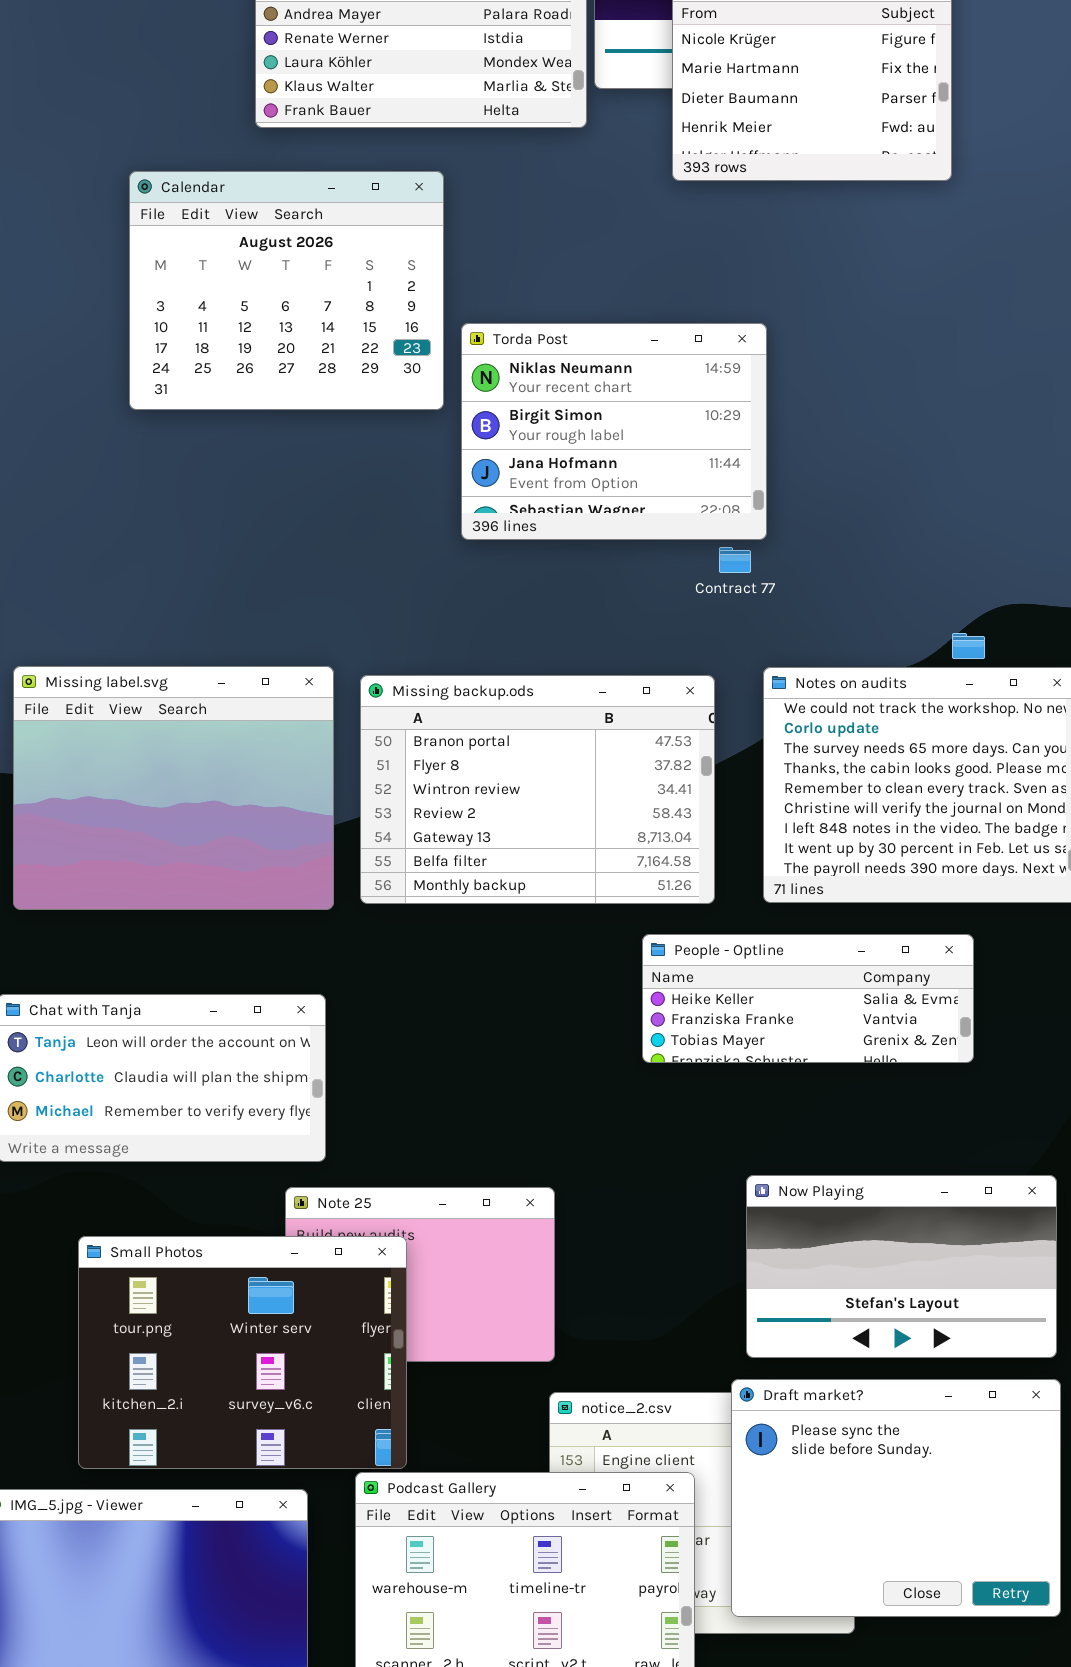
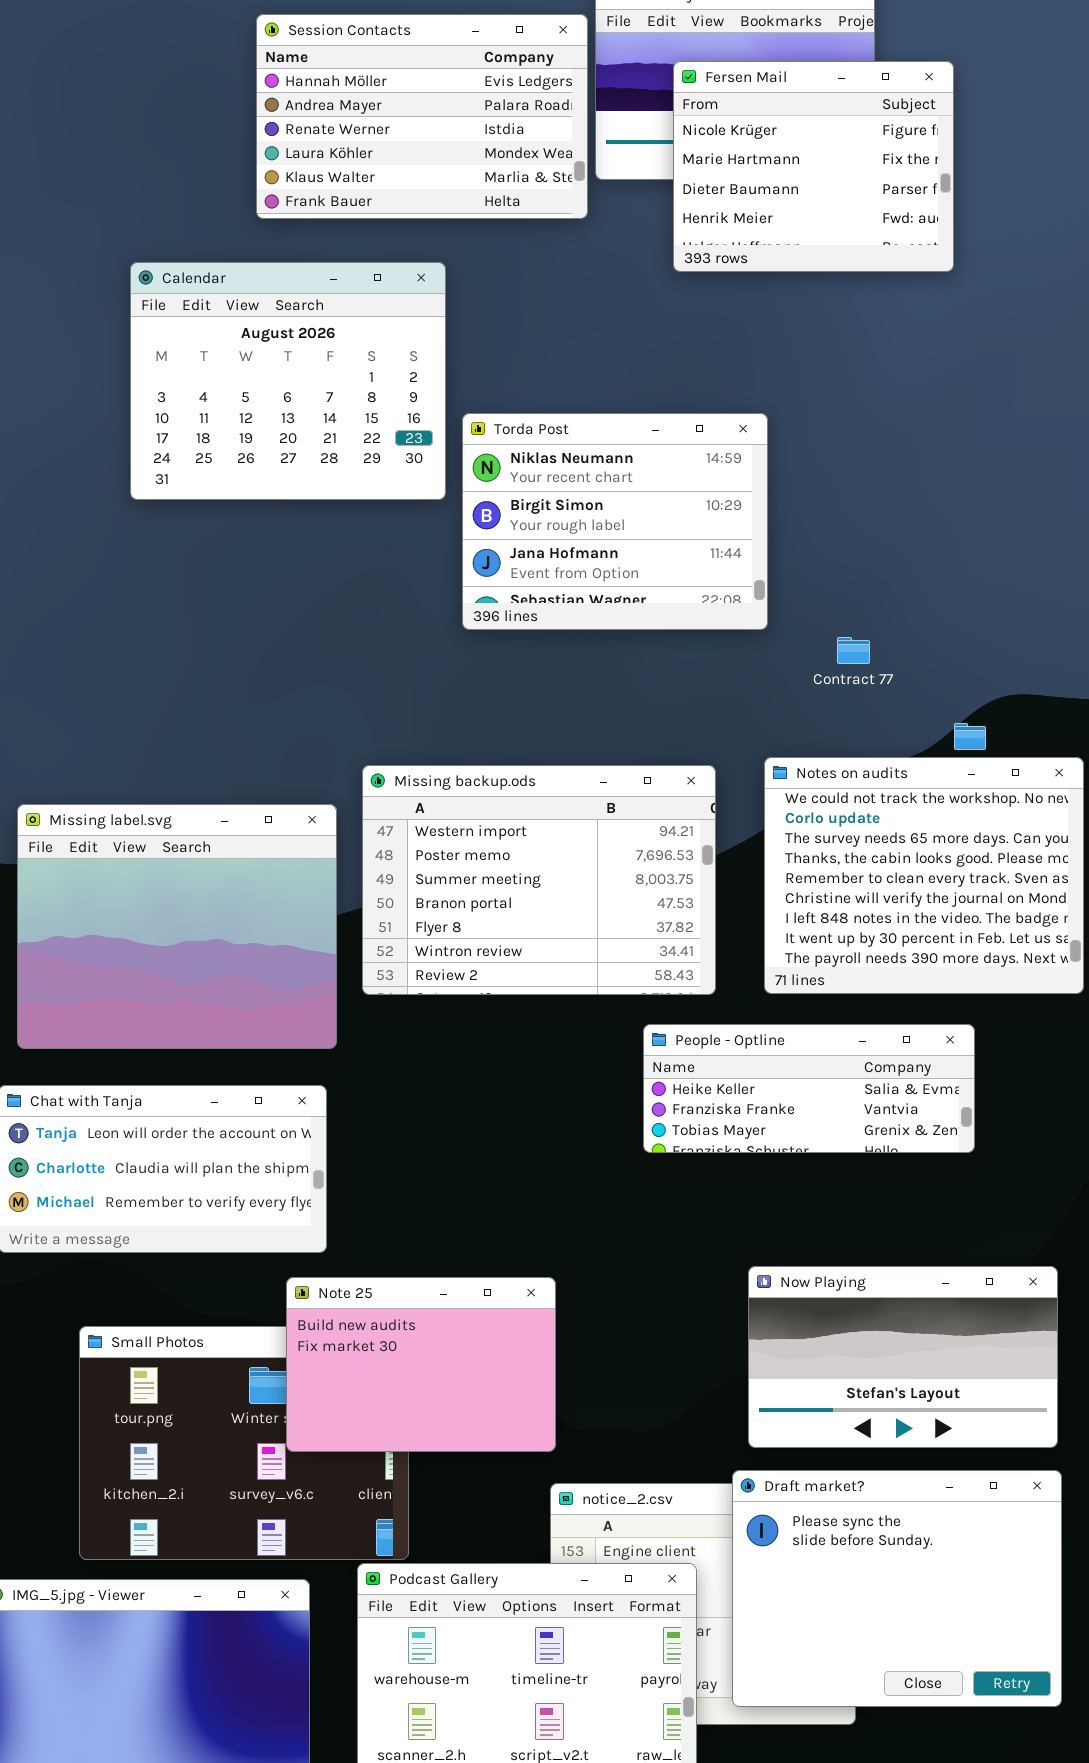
Contract 77: [719,547,751,573] -> [837,637,870,664], moved
Missing label.svg: [13,666,334,910] -> [17,804,337,1049], moved
Missing backup.ods: [360,675,715,904] -> [362,765,716,995], scrolled up 3 rows
Note 25: [285,1187,555,1362] -> [286,1277,556,1452], raised

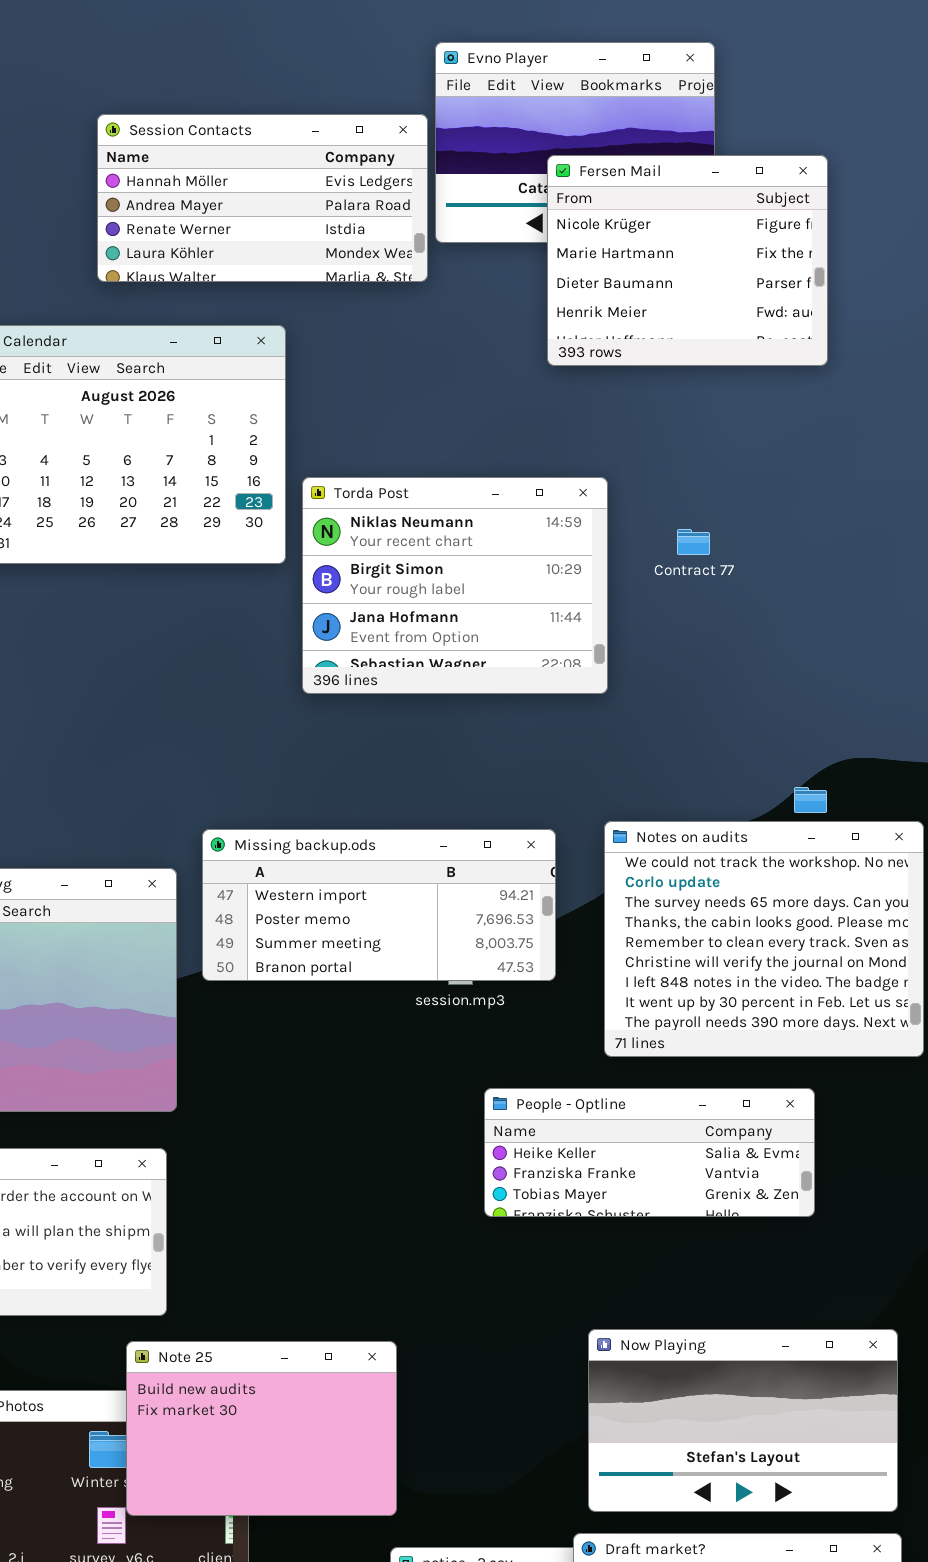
Session Contacts: [256,14,588,219] -> [97,114,428,282], resized
Fersen Mail: [673,61,954,272] -> [547,155,828,366], moved
Contract 77: [837,637,870,664] -> [677,529,710,555], moved
Missing backup.ods: [362,765,716,995] -> [202,829,556,981], resized

